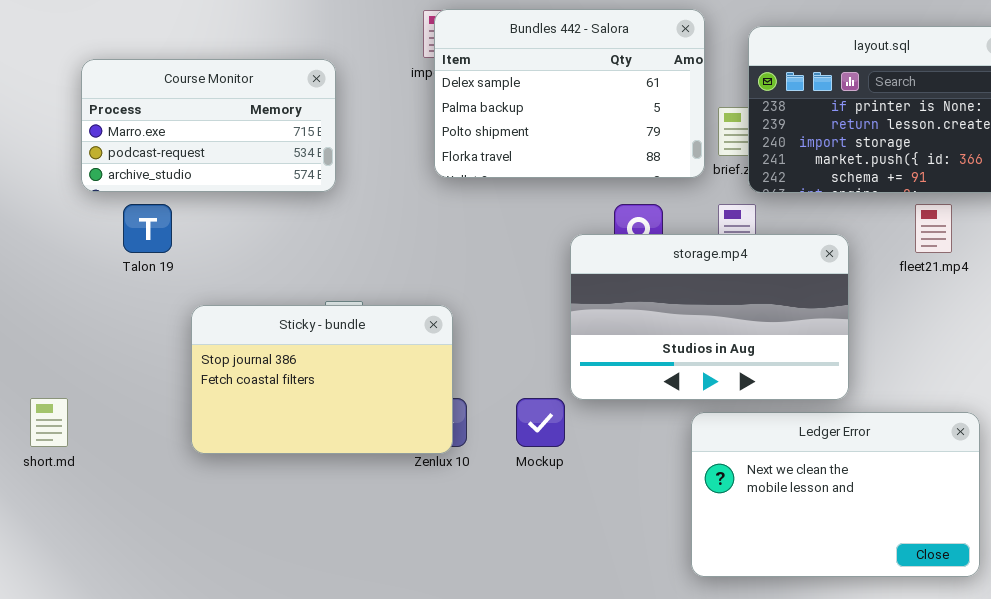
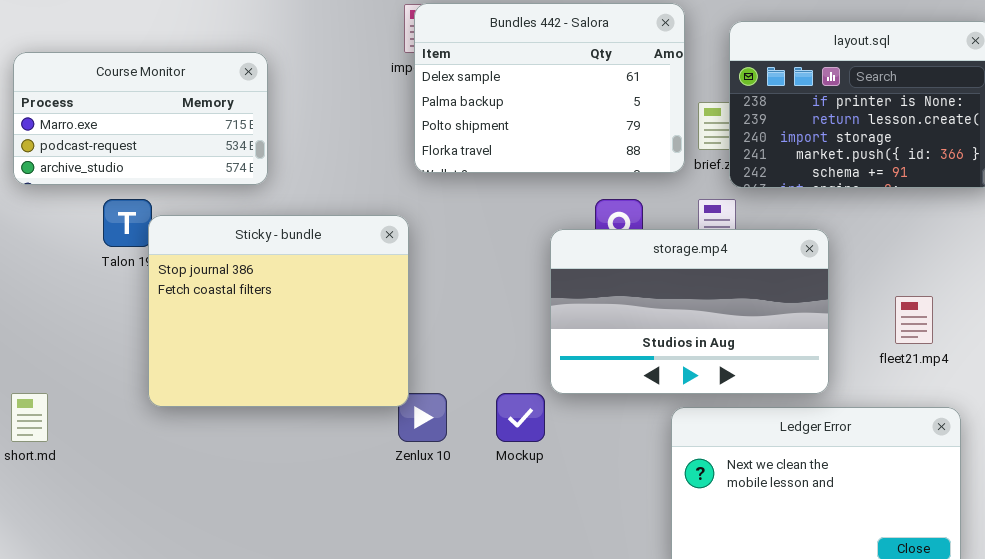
Course Monitor: [81,59,336,192] -> [13,52,268,185], moved
fleet21.mp4: [915,204,952,253] -> [895,296,933,344], moved
Sticky - bundle: [191,305,453,454] -> [148,215,409,407], moved, resized

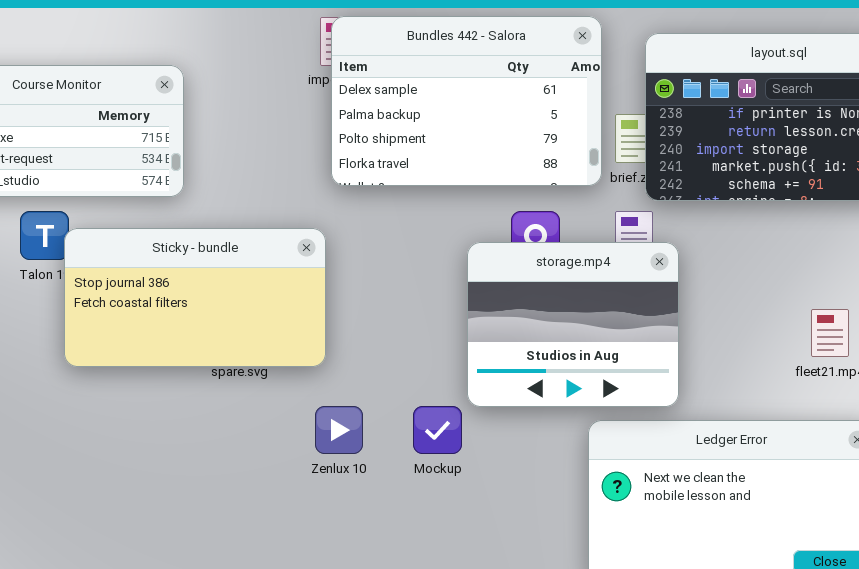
Sticky - bundle: [148,215,409,407] -> [64,228,326,367], resized
storage.mp4: [550,229,829,394] -> [467,242,679,407], resized

